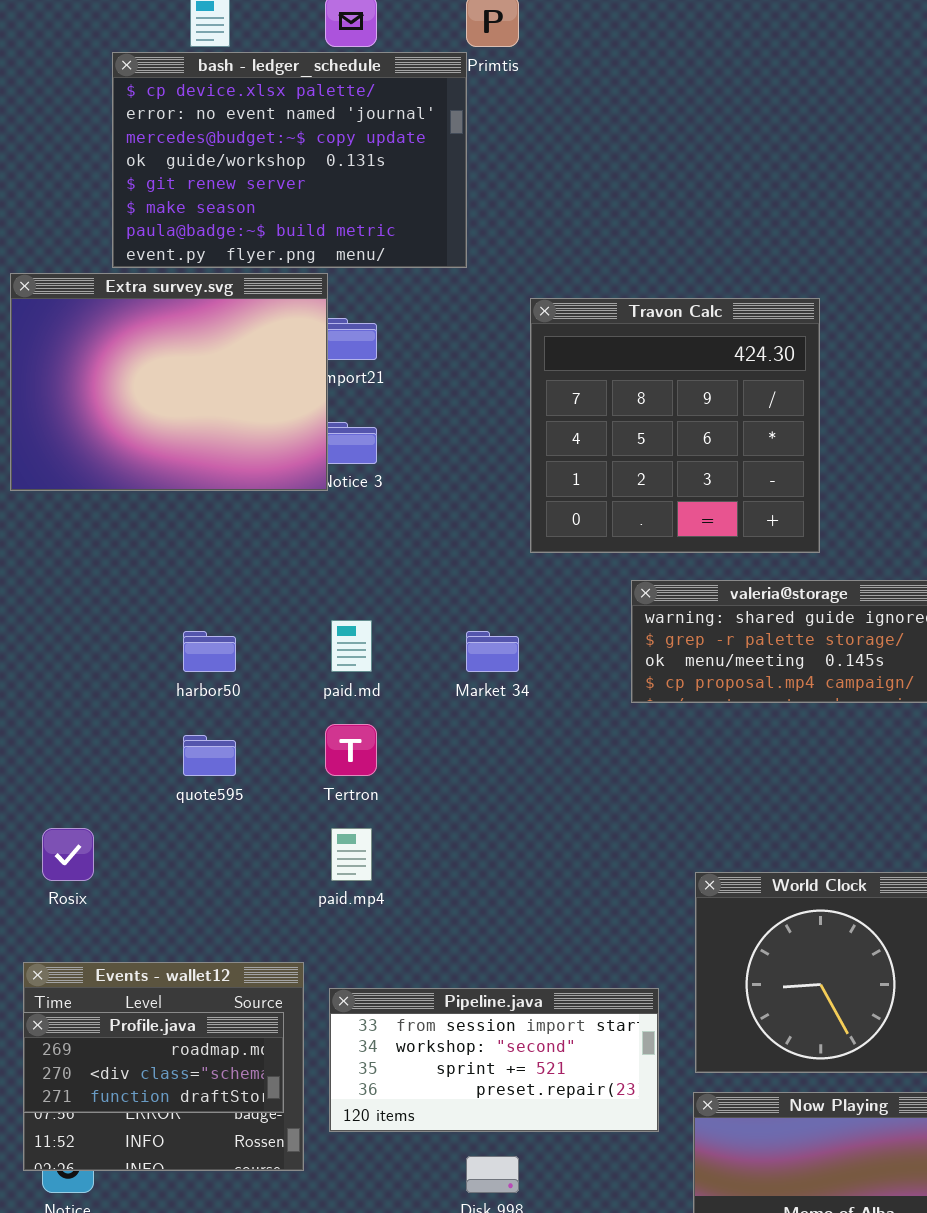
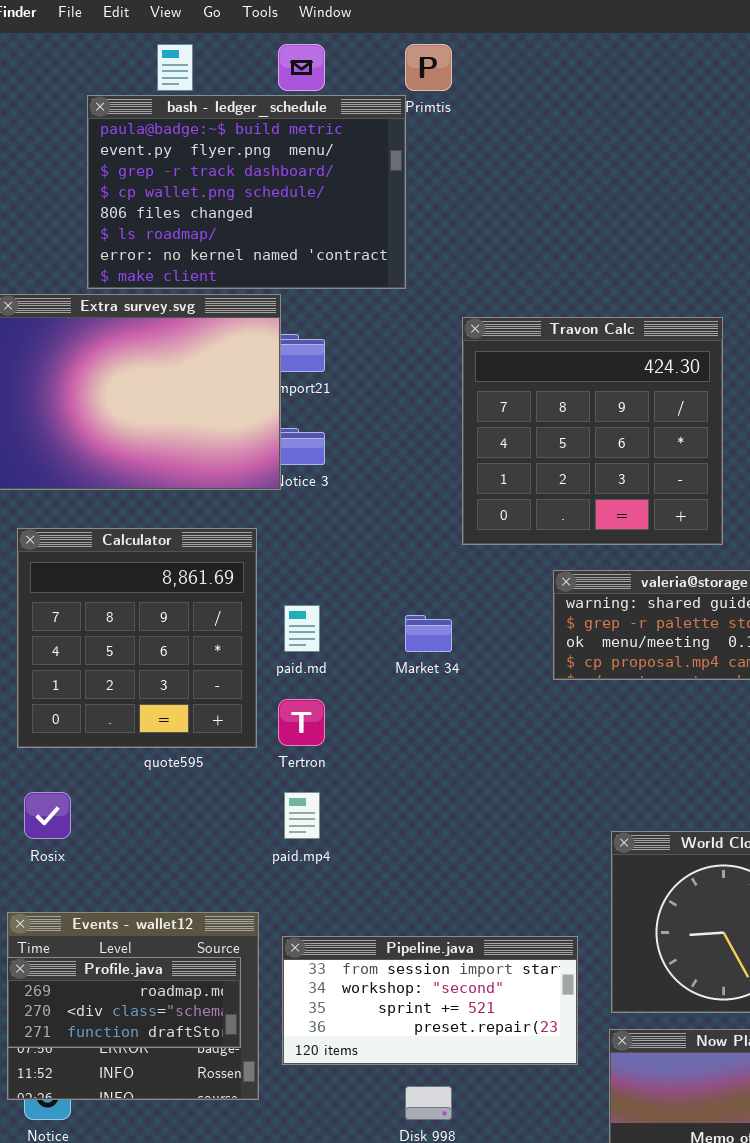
bash - ledger_schedule: [112,52,467,268] -> [87,95,406,289], scrolled down 6 rows
Calculator: none -> [17,528,257,748], opened

